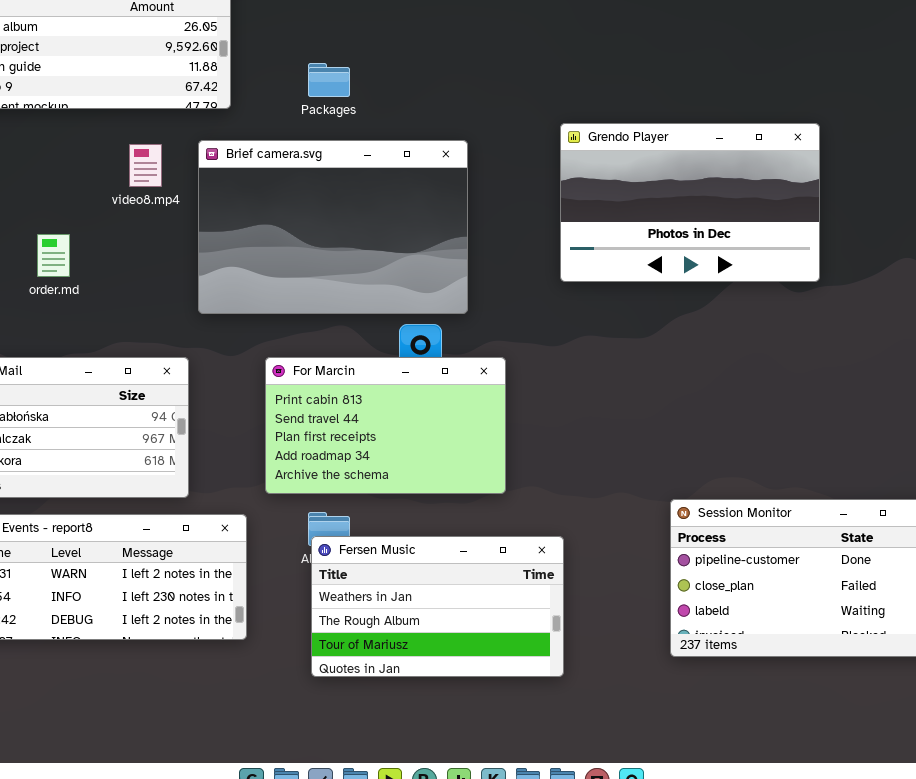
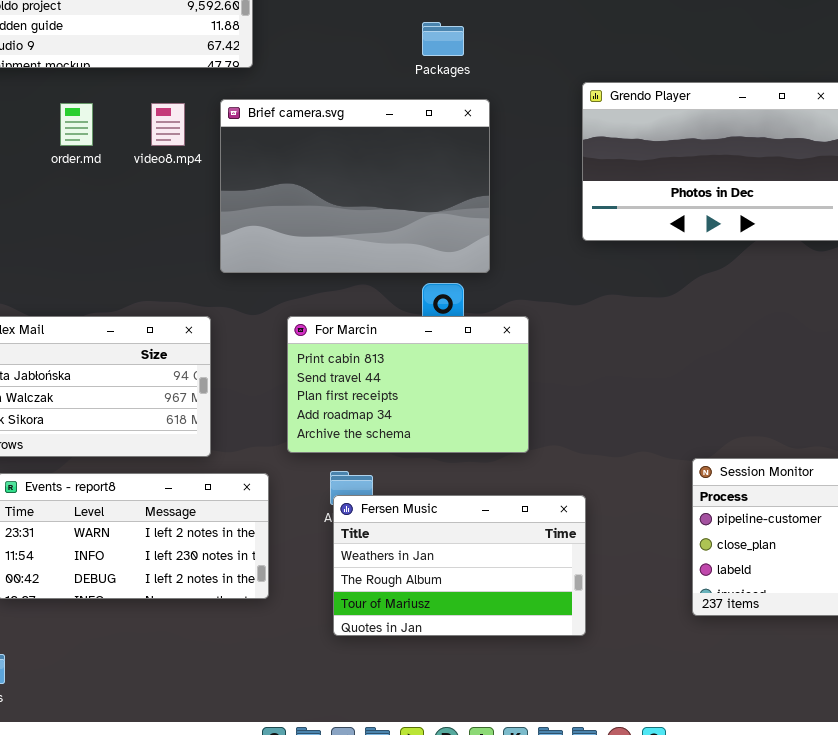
Packages: [308,63,350,97] -> [422,22,464,56], moved
order.md: [37,234,70,277] -> [60,103,93,146], moved

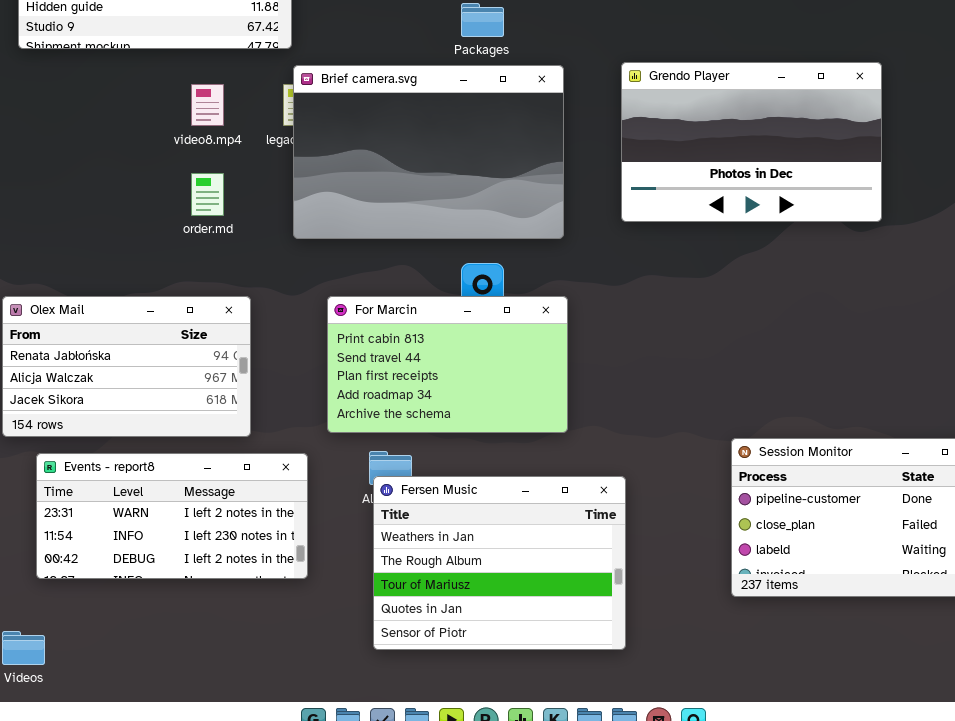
Brief camera.svg: [220,99,490,273] -> [293,65,564,239], moved
order.md: [60,103,93,146] -> [191,173,224,216], moved
Fersen Music: [333,495,586,636] -> [373,476,626,650], resized

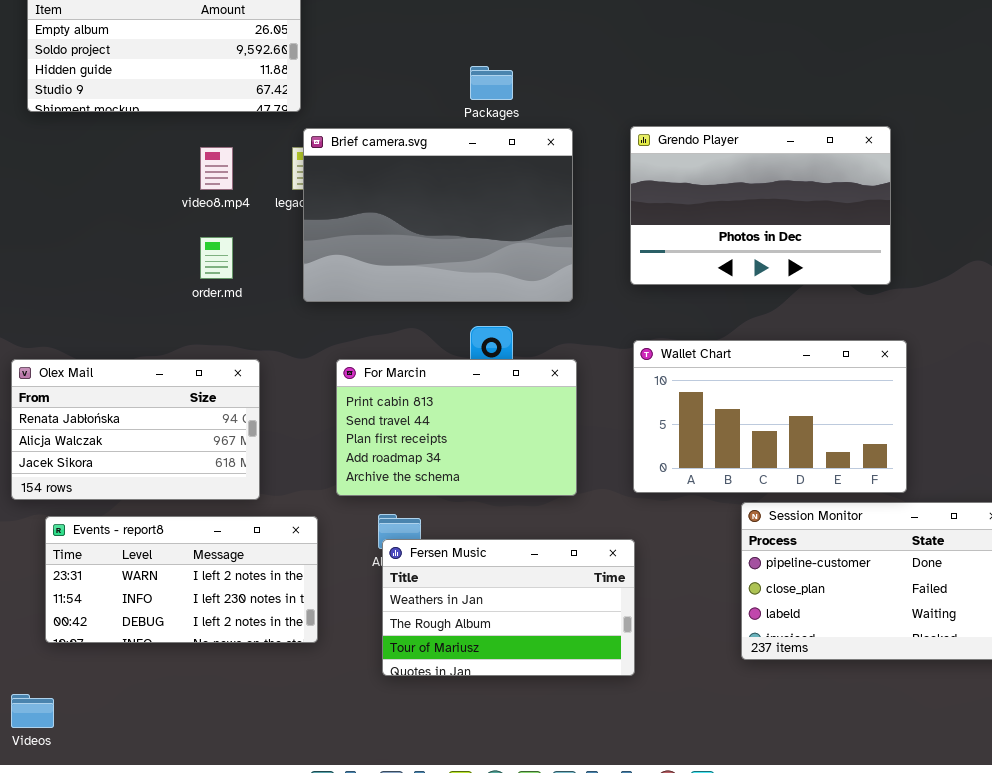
Wallet Chart: none -> [633,340,907,493], opened
Fersen Music: [373,476,626,650] -> [382,539,635,676], resized

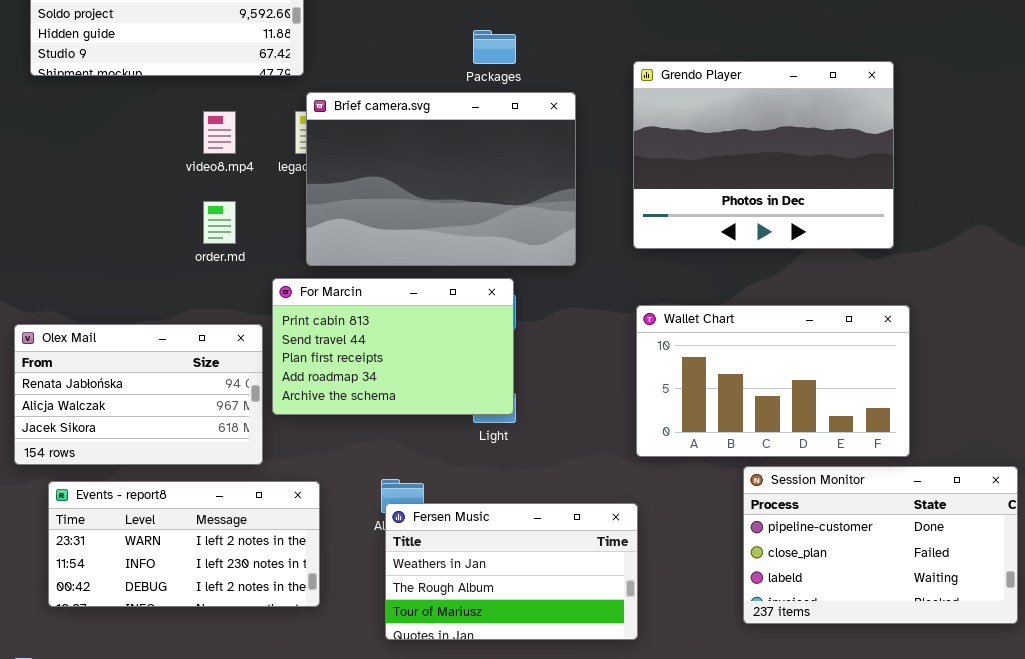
Grendo Player: [630,126,891,285] -> [633,61,894,249], resized
For Marcin: [336,359,577,496] -> [272,278,514,415], moved

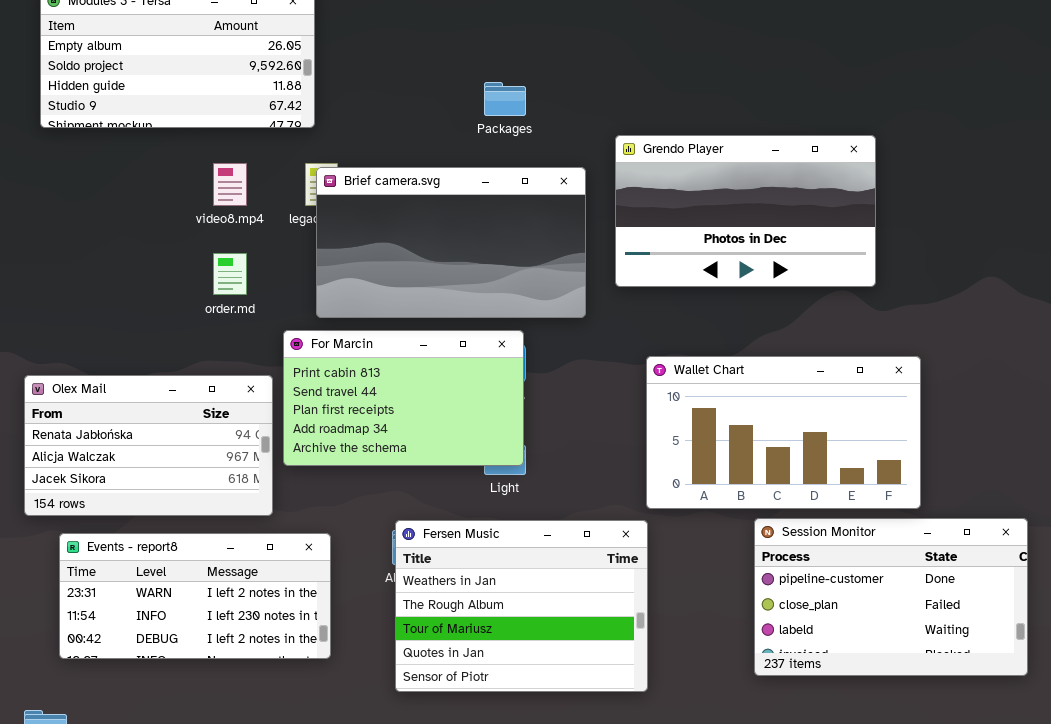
Grendo Player: [633,61,894,249] -> [615,135,876,287], moved, resized
Brief camera.svg: [306,92,576,266] -> [316,167,586,318], resized
Fersen Music: [385,503,638,640] -> [395,520,648,692], resized

